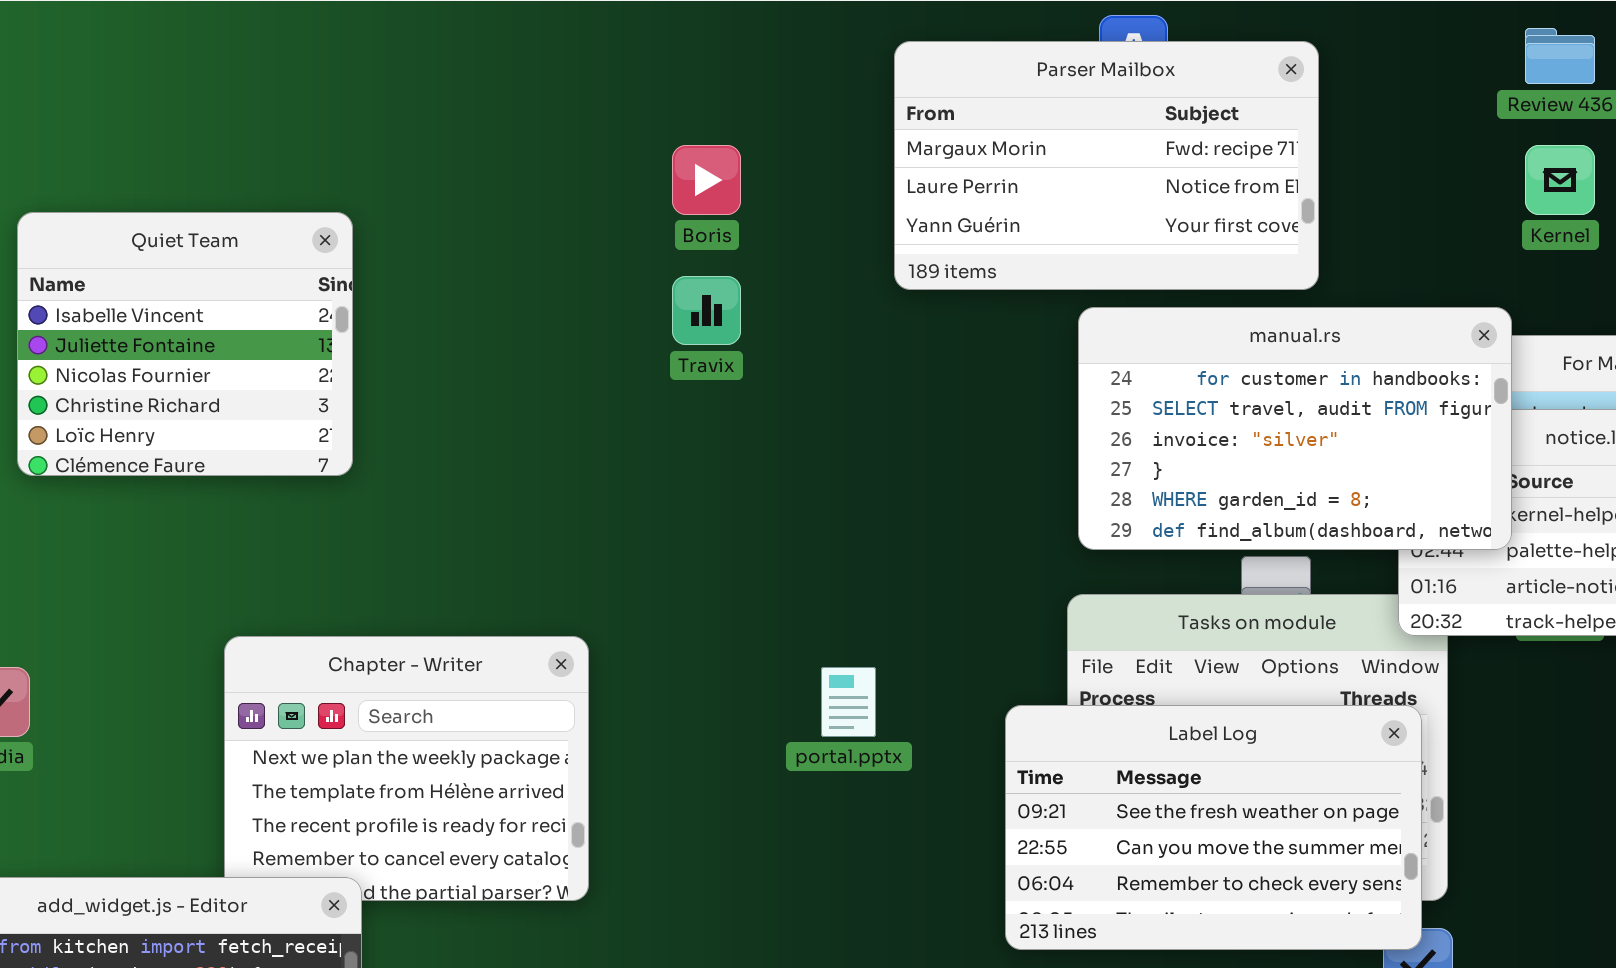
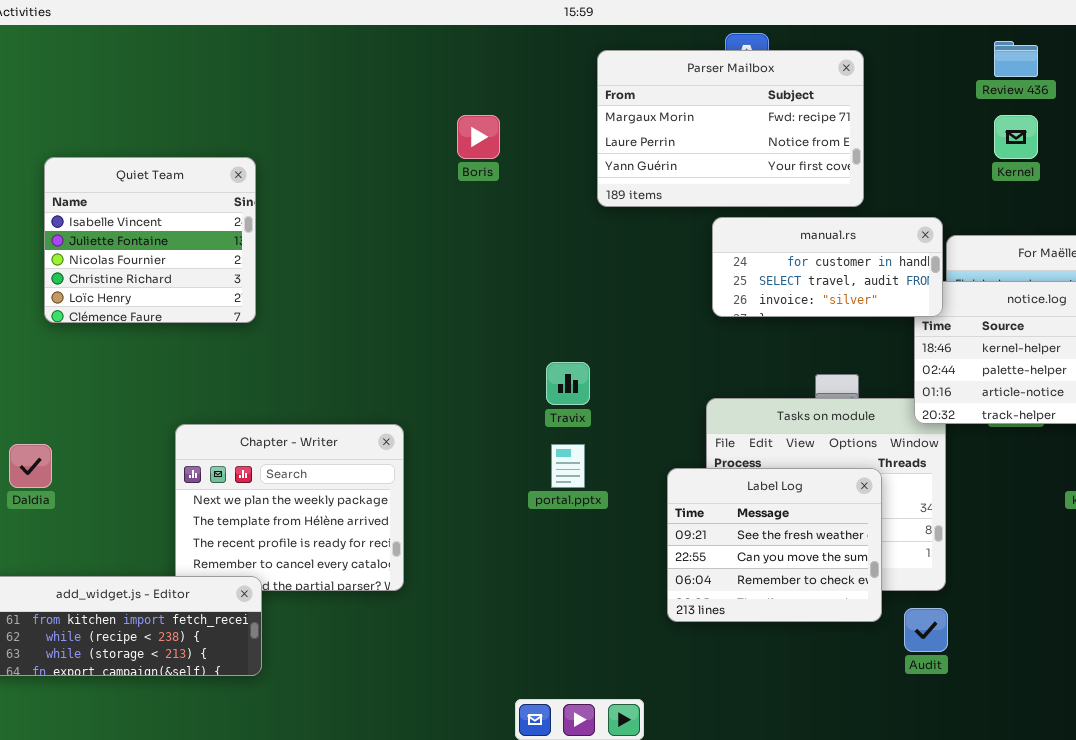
Travix: [672,276,741,345] -> [546,362,590,405], moved
manual.rs: [1078,307,1512,550] -> [712,217,943,317], resized
Label Log: [1005,705,1422,950] -> [667,468,882,622], resized

